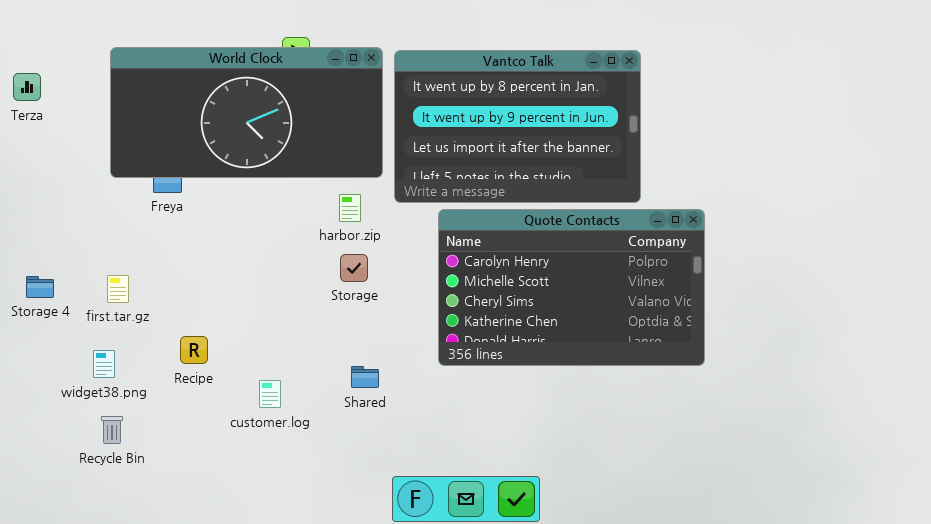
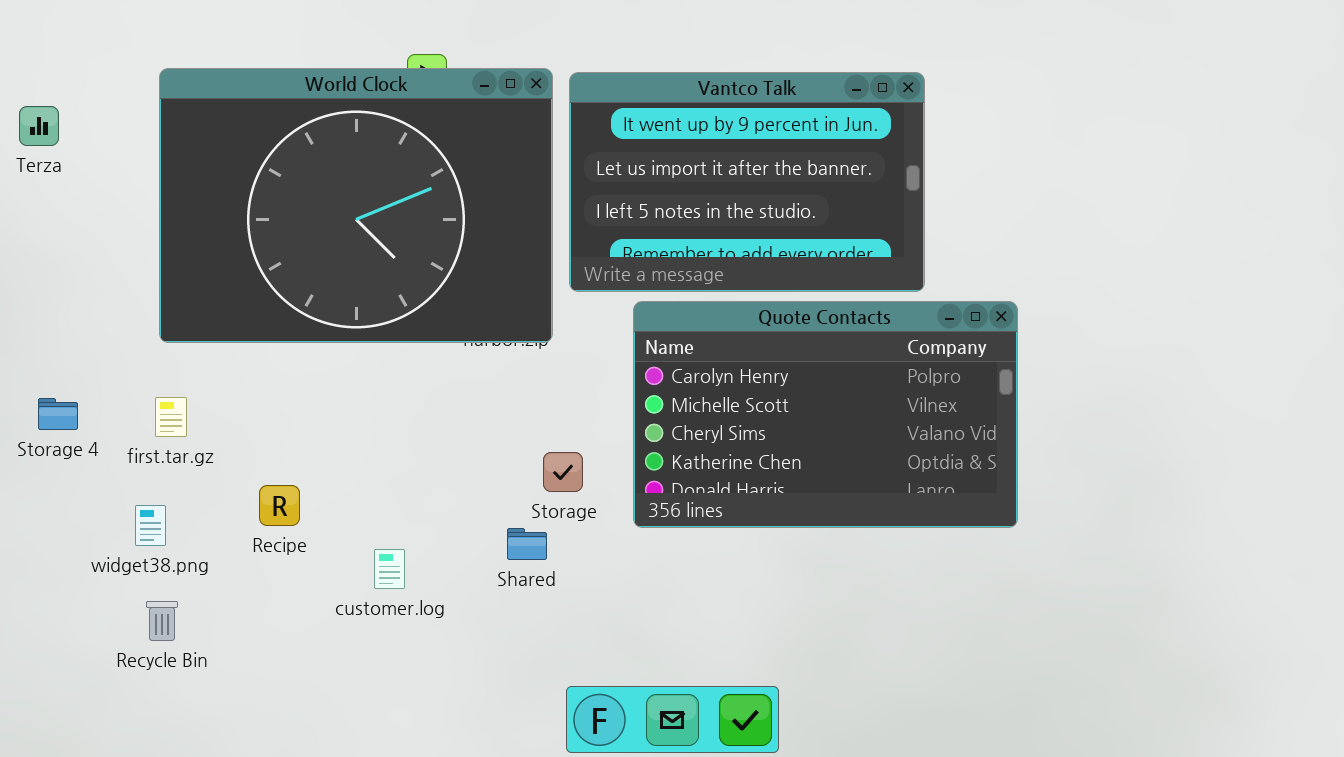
World Clock: [110,47,383,178] -> [159,68,553,343], resized
Vantco Talk: [394,50,641,203] -> [569,72,925,292], scrolled down 1 row
Storage: [340,254,368,282] -> [543,452,583,492], moved

